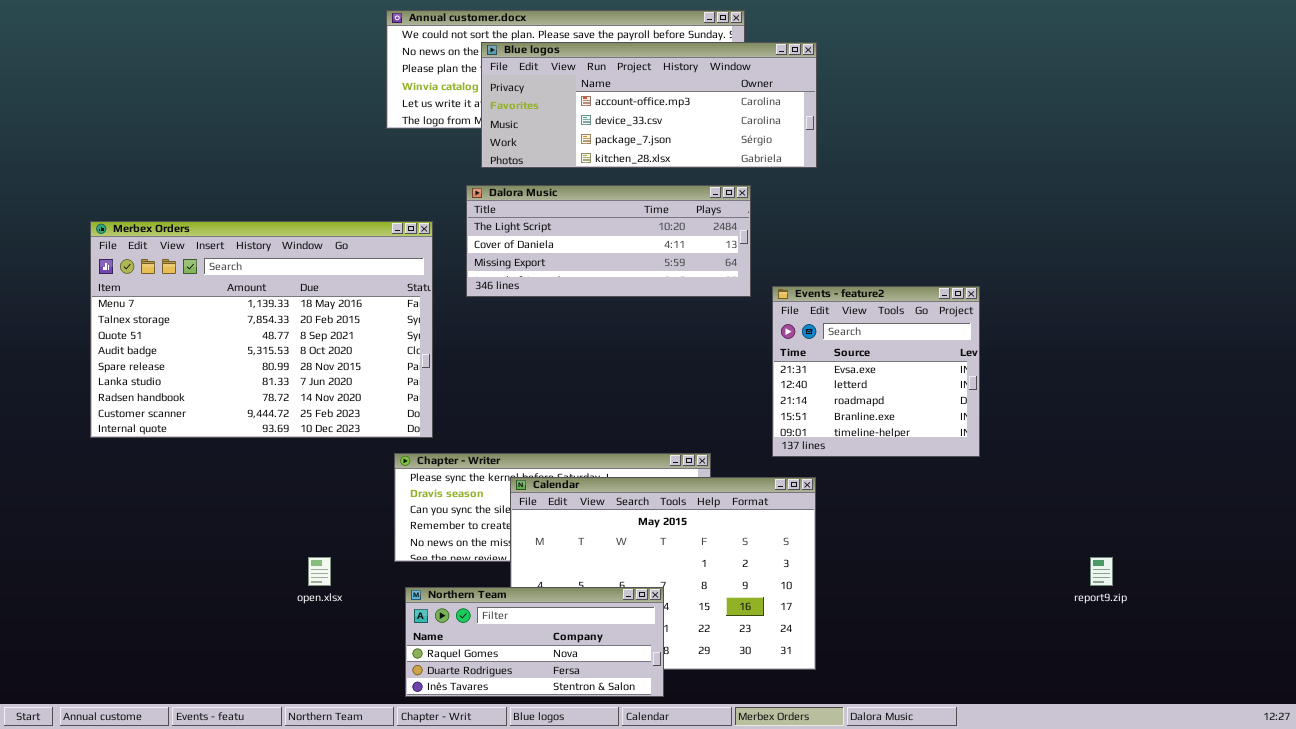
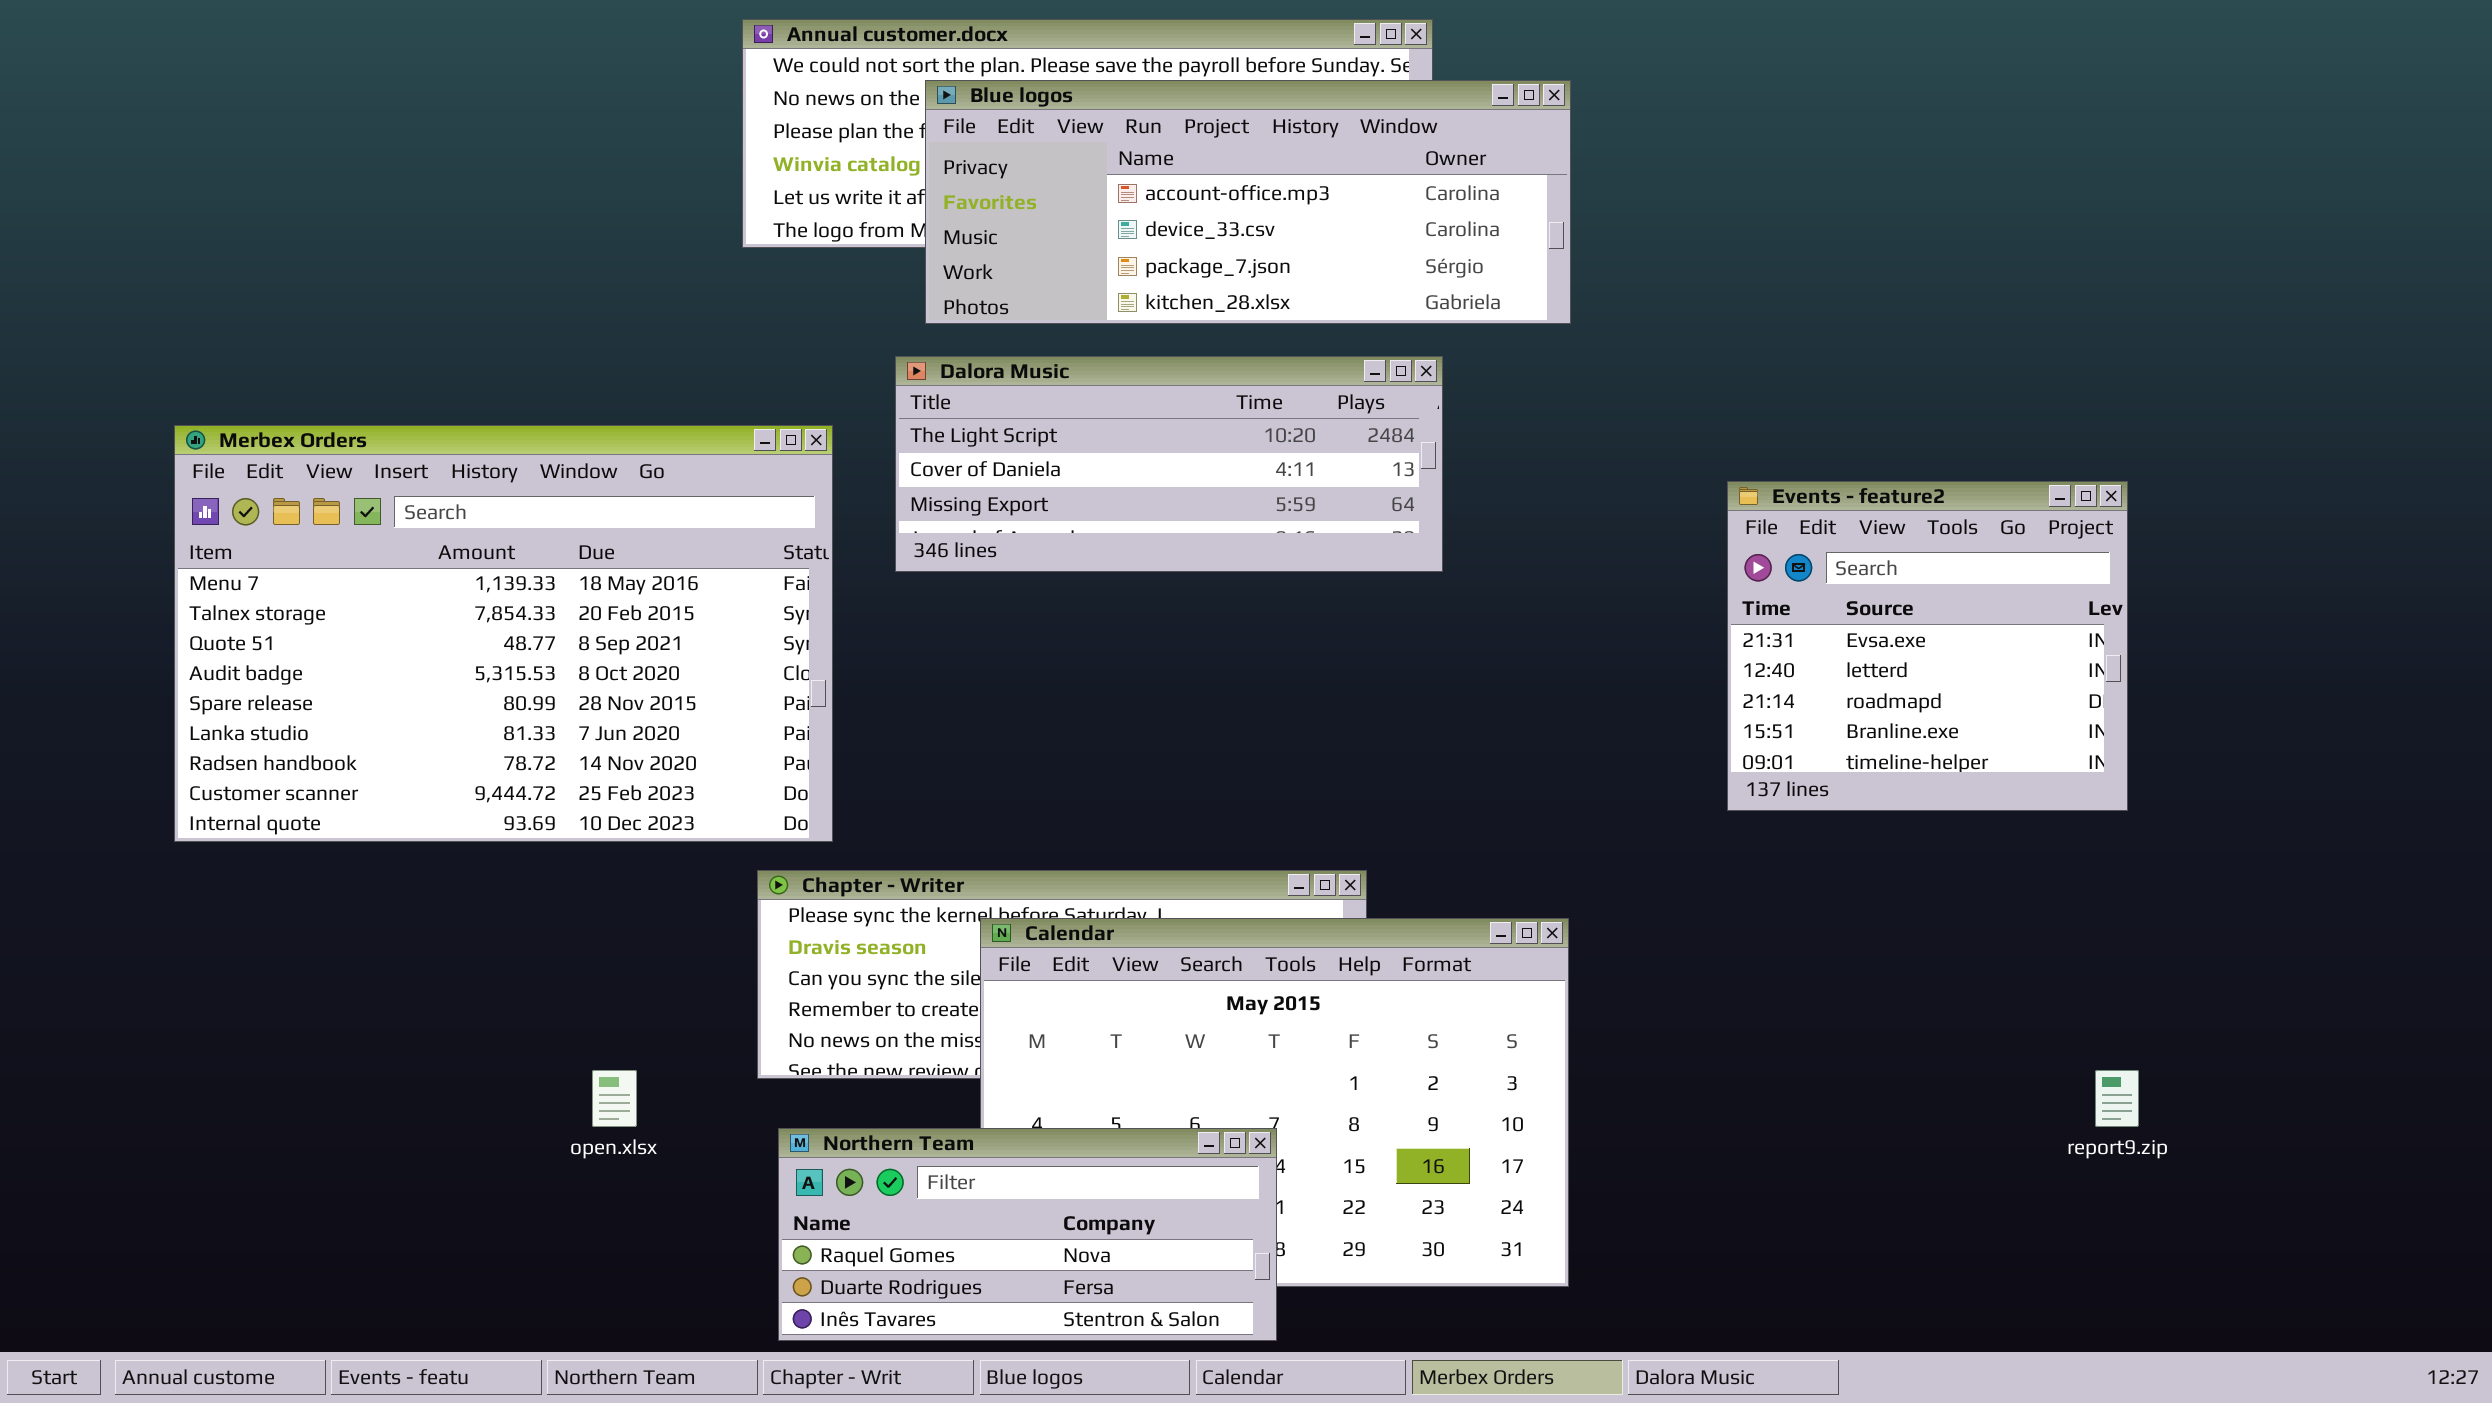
Events - feature2: [772,286,980,457] -> [1727,481,2128,811], moved

